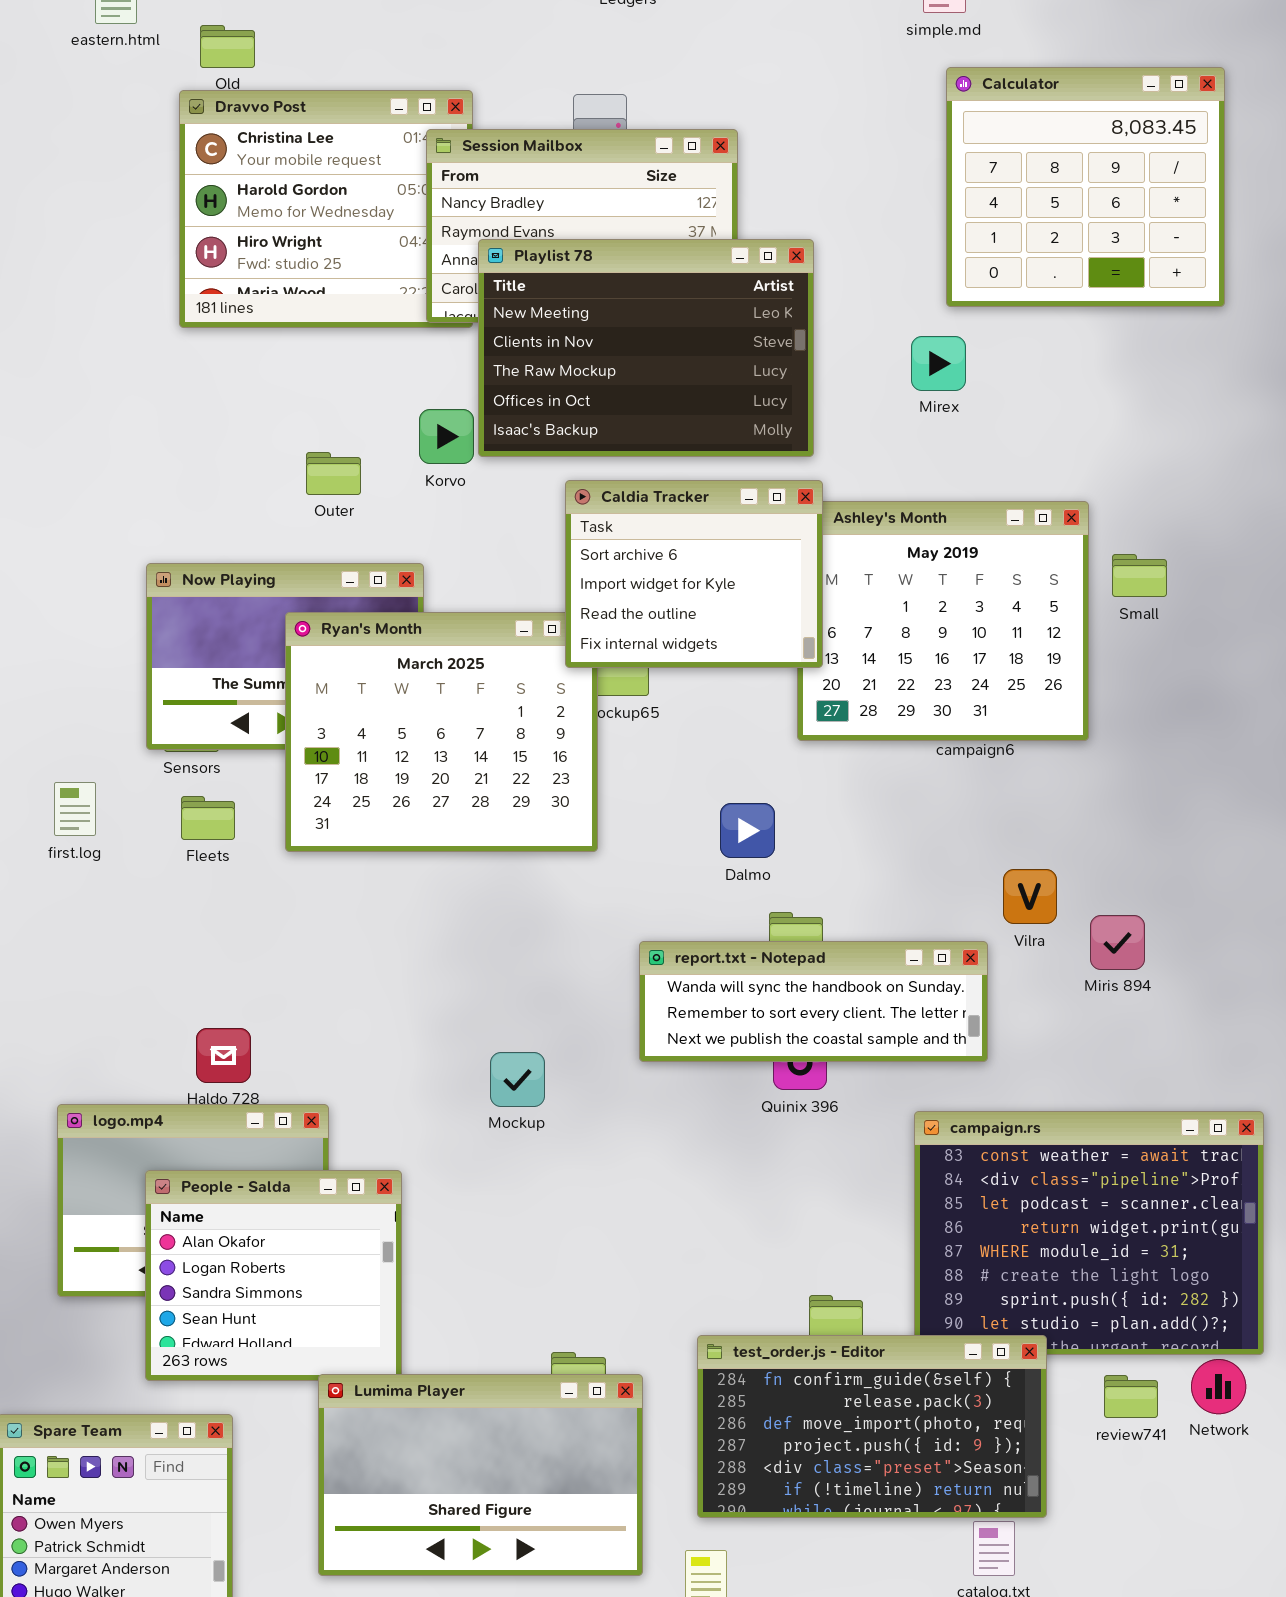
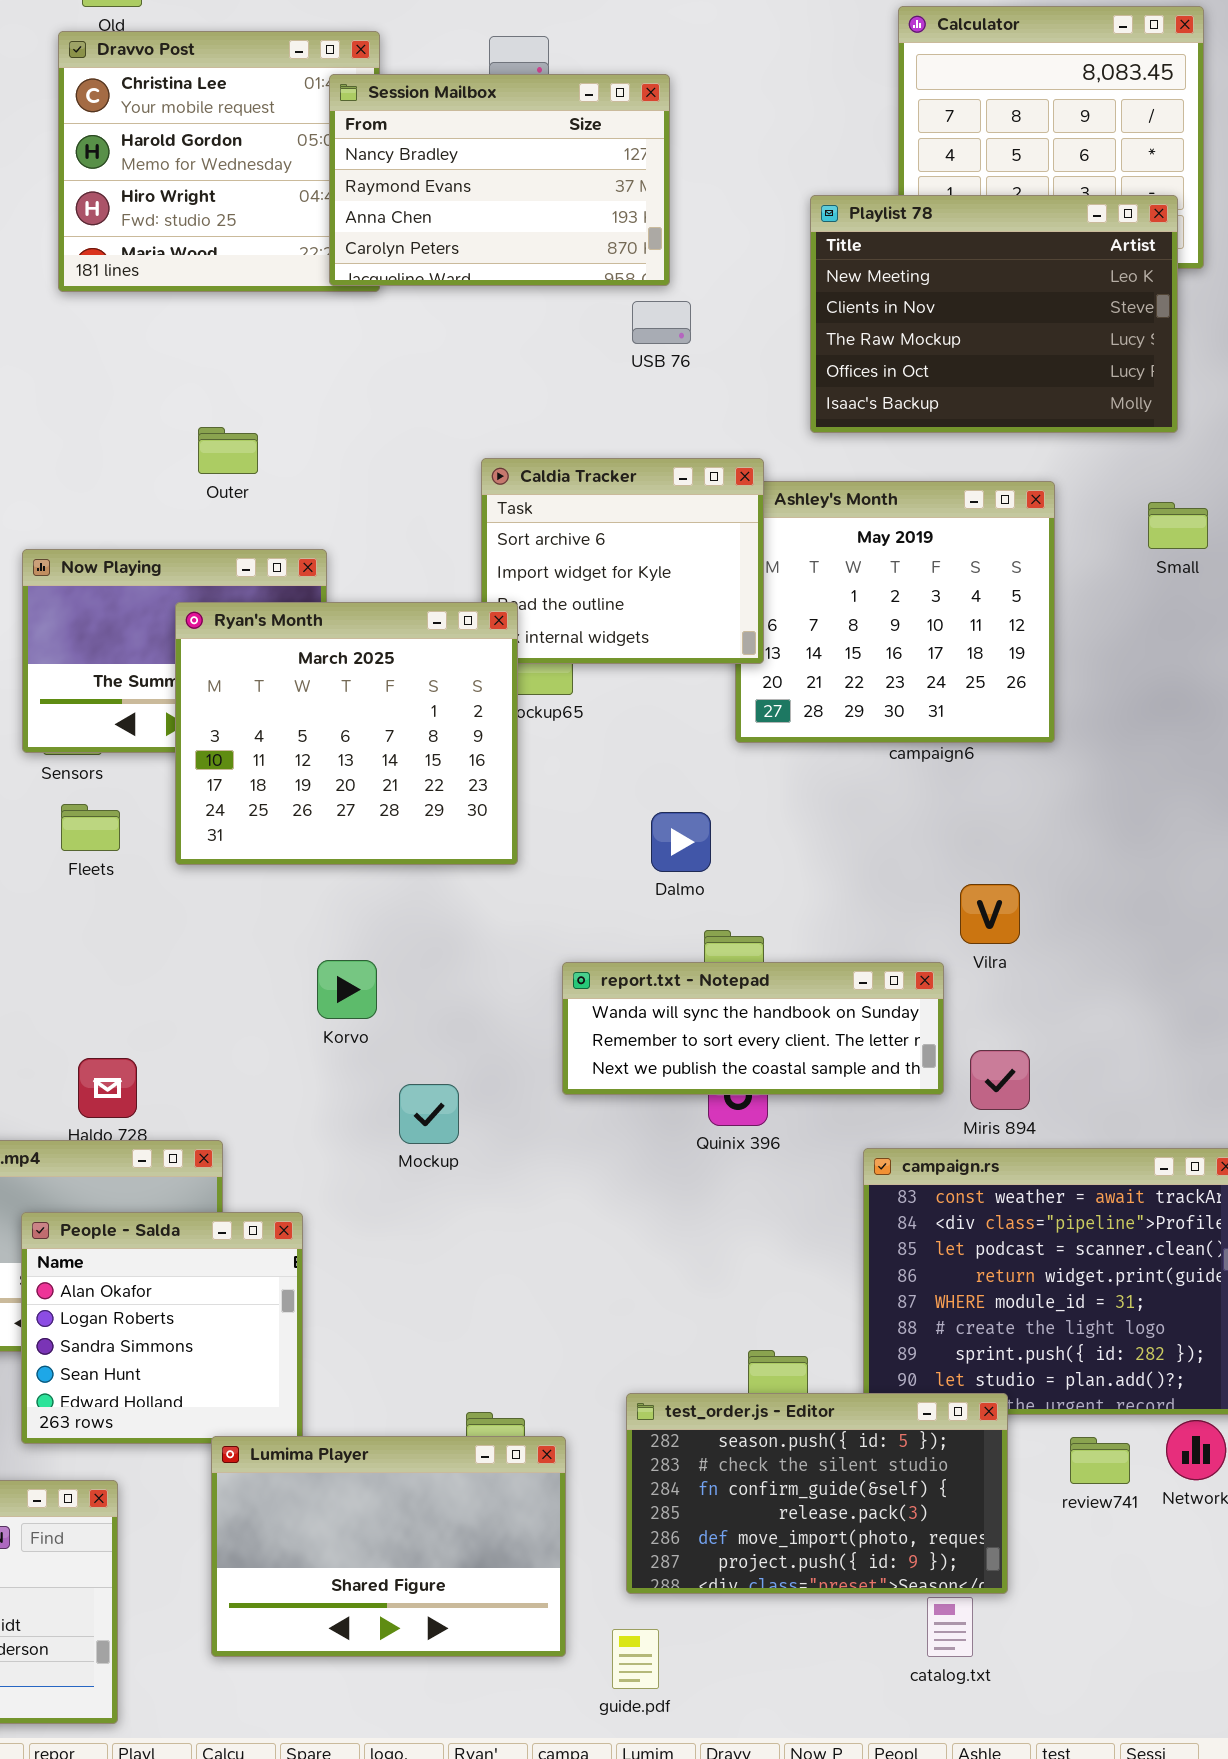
Playlist 78: [478,239,814,457] -> [810,195,1178,433], moved
Korvo: [419,409,474,464] -> [317,960,377,1019], moved
Small: [1112,554,1167,597] -> [1148,502,1208,549], moved
Ryan's Month: [285,612,598,852] -> [175,602,518,865], raised
Miris 894: [1090,915,1145,970] -> [970,1050,1030,1110], moved
test_order.js - Editor: [697,1335,1047,1518] -> [626,1393,1008,1594], scrolled up 2 rows

